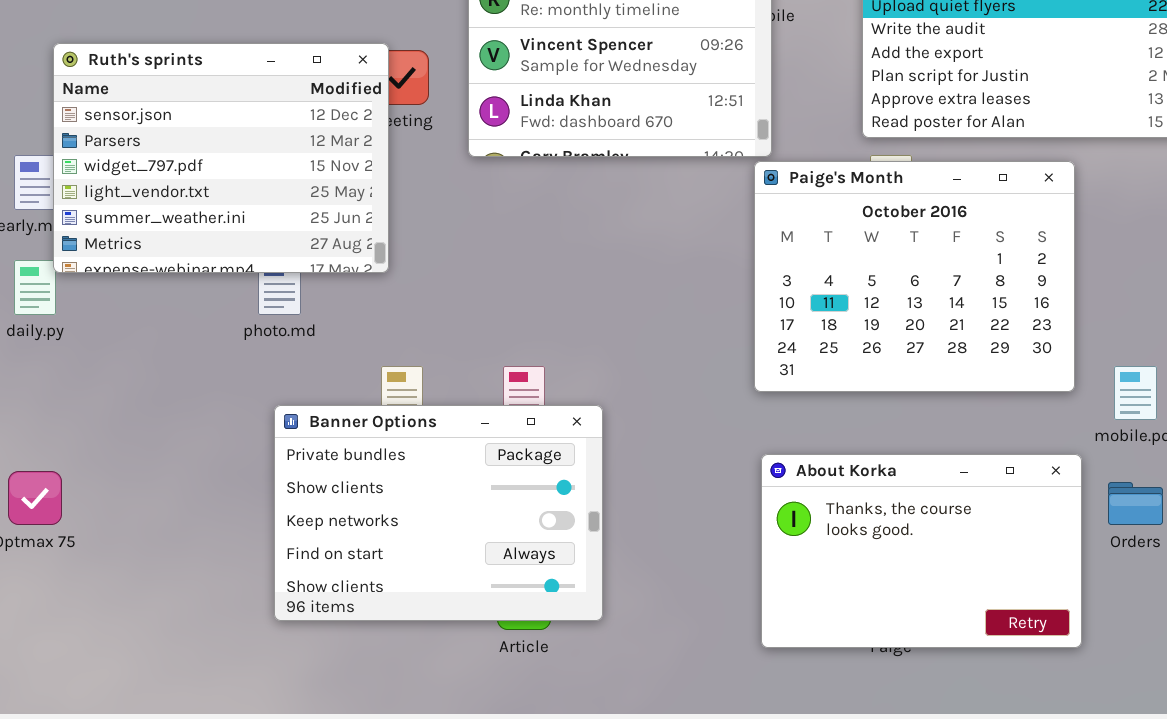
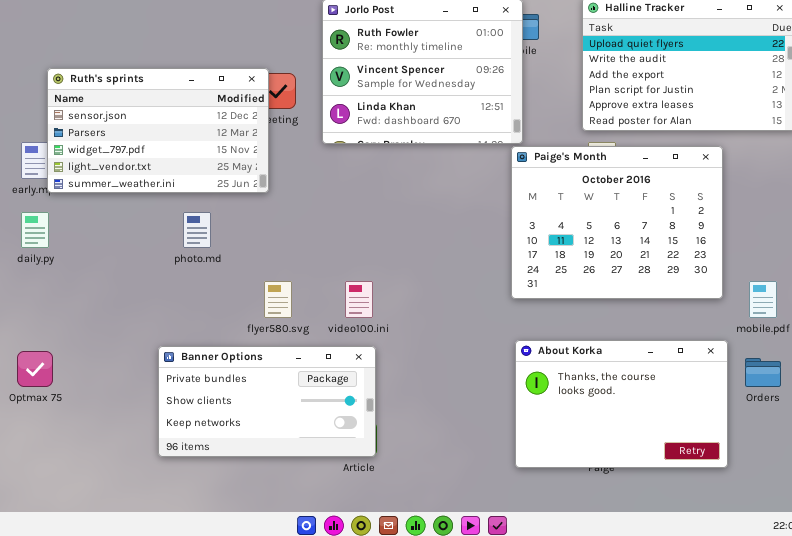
Ruth's sprints: [53,43,389,273] -> [47,68,269,193], resized
Banner Options: [274,405,603,621] -> [158,346,376,457], moved, resized

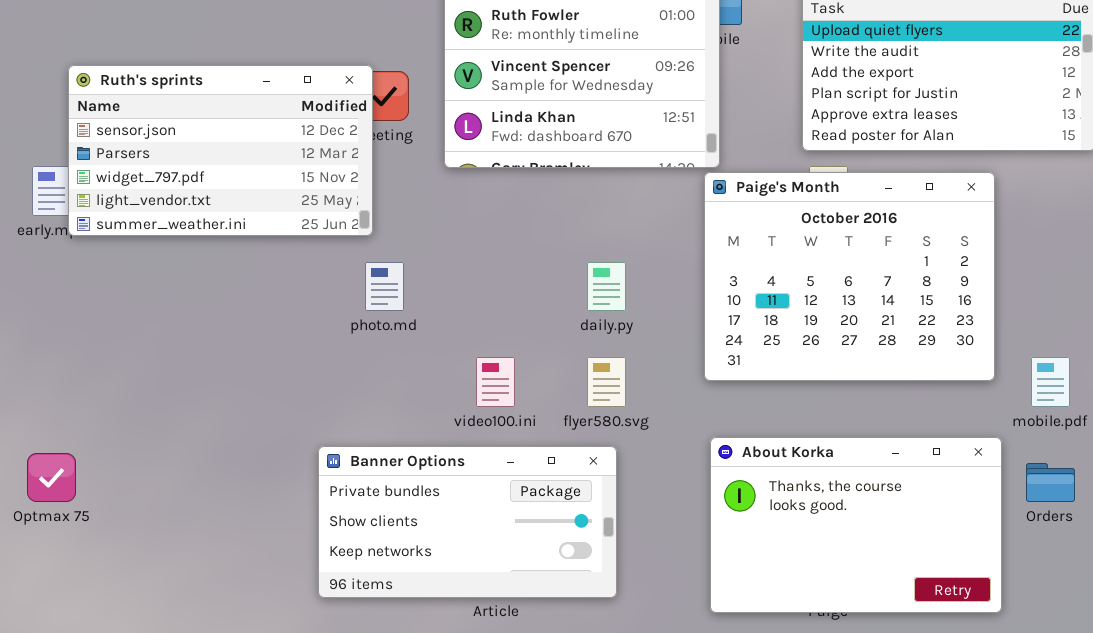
daily.py: [21,212,49,248] -> [587,262,626,311], moved
photo.md: [183,212,211,248] -> [365,262,404,311], moved
flyer580.svg: [264,281,292,318] -> [587,357,626,407], moved
Banner Options: [158,346,376,457] -> [318,446,617,598], moved

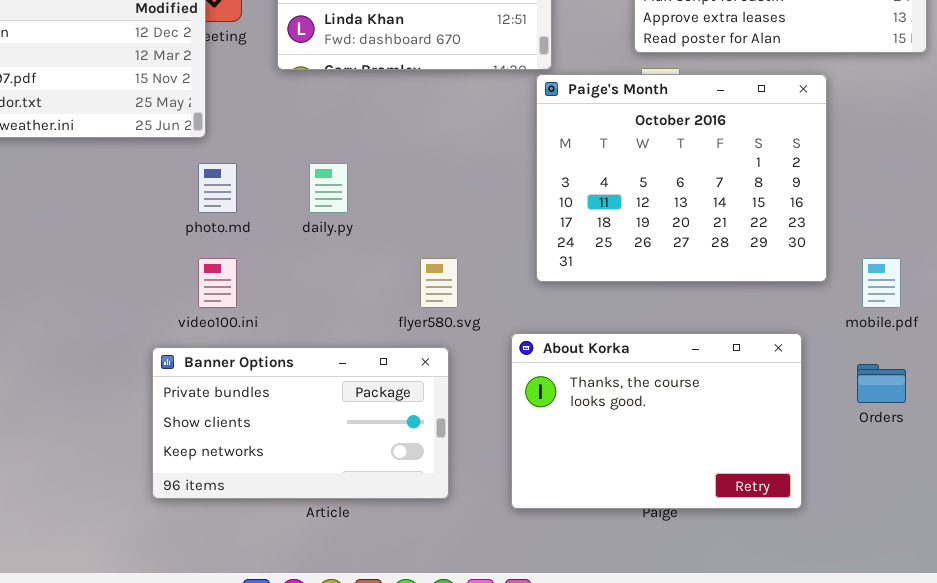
daily.py: [587,262,626,311] -> [309,163,348,213], moved
video100.ini: [476,357,515,407] -> [198,258,237,308], moved
About Korka: [710,437,1002,613] -> [511,333,802,509], moved

